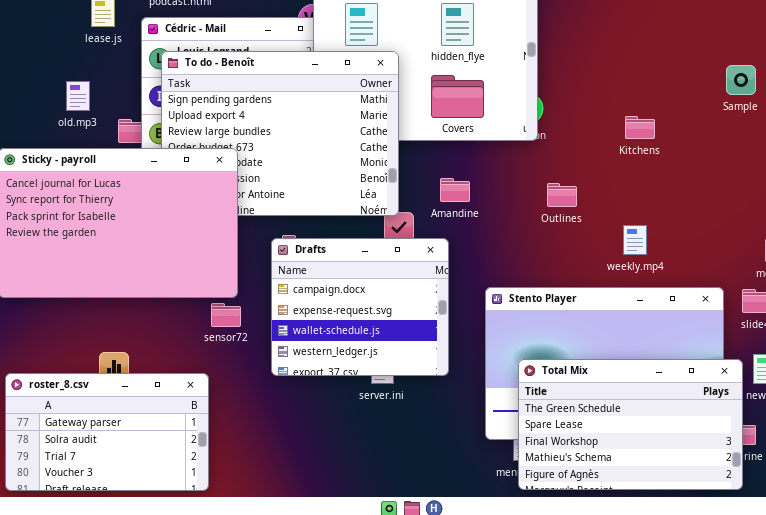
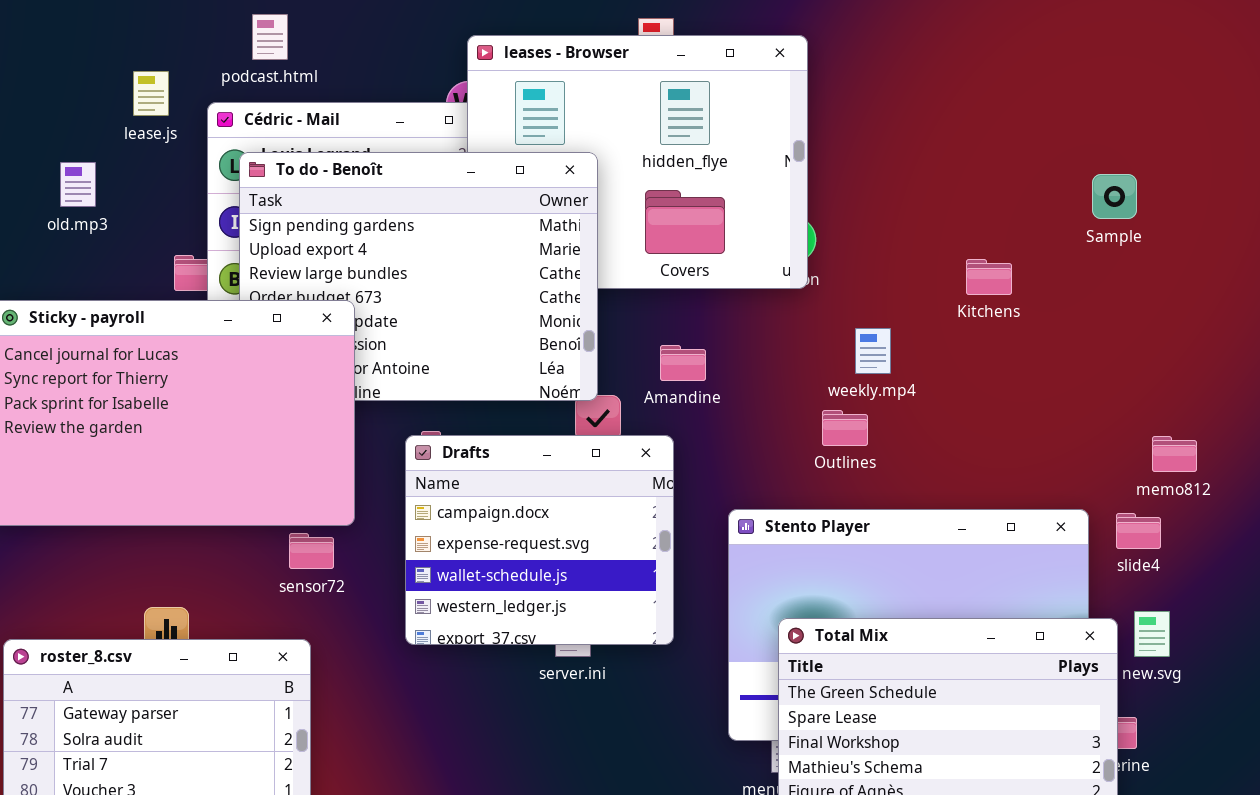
old.mp3: [66,81,90,111] -> [60,162,96,207], moved
Kitchens: [625,116,655,139] -> [966,259,1012,295], moved
Outlines: [547,183,577,207] -> [822,410,868,446], moved
weekly.mp4: [623,225,647,255] -> [855,328,891,374], moved
sensor72: [211,303,241,327] -> [289,533,334,569], moved

